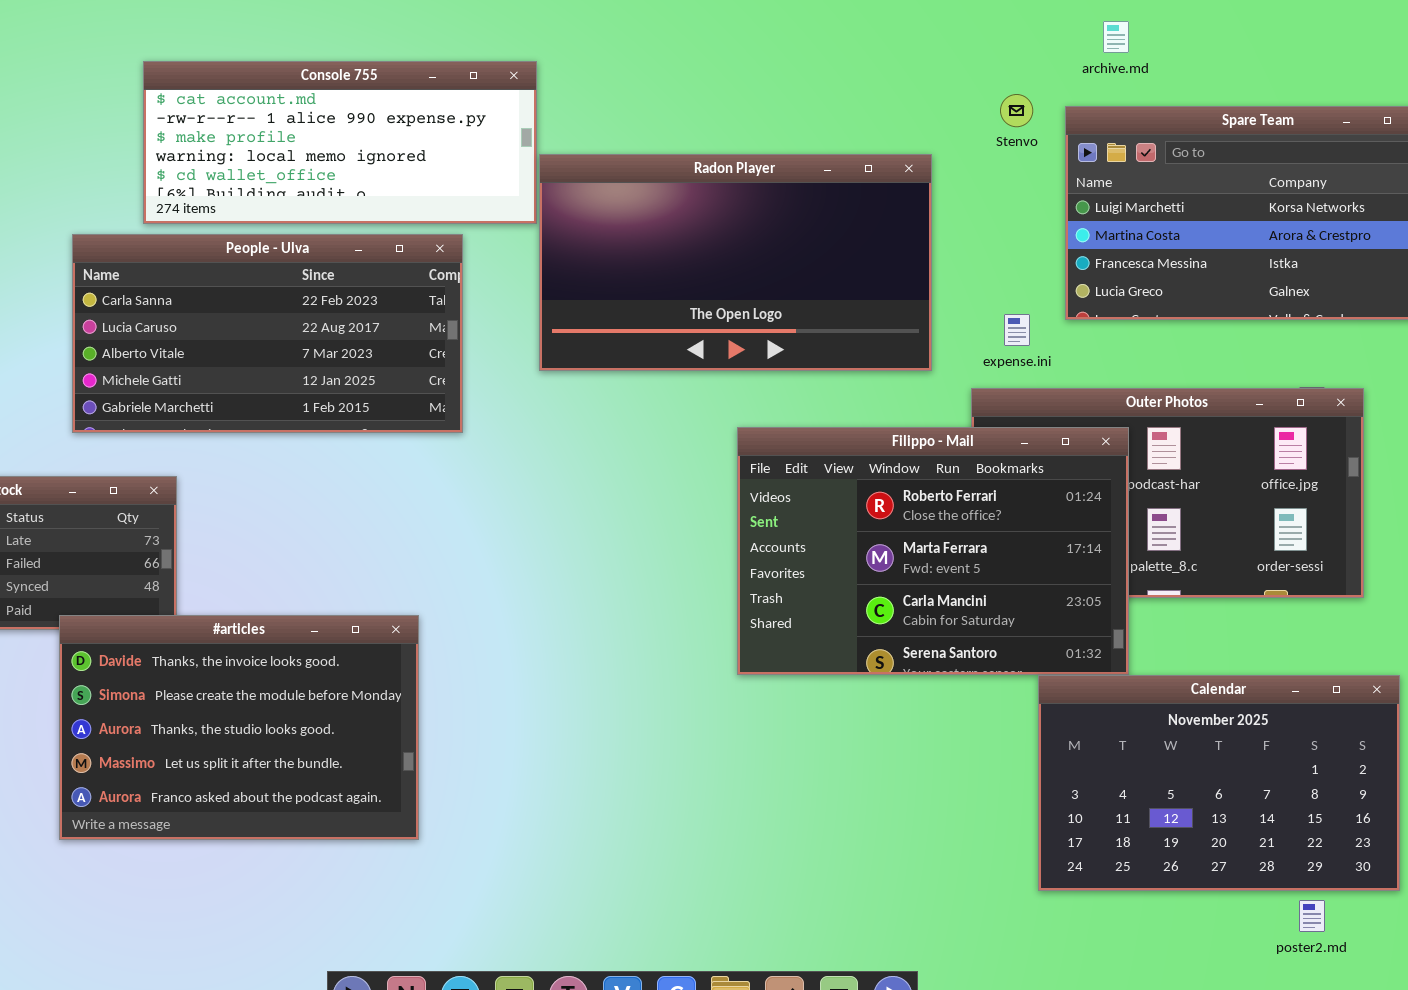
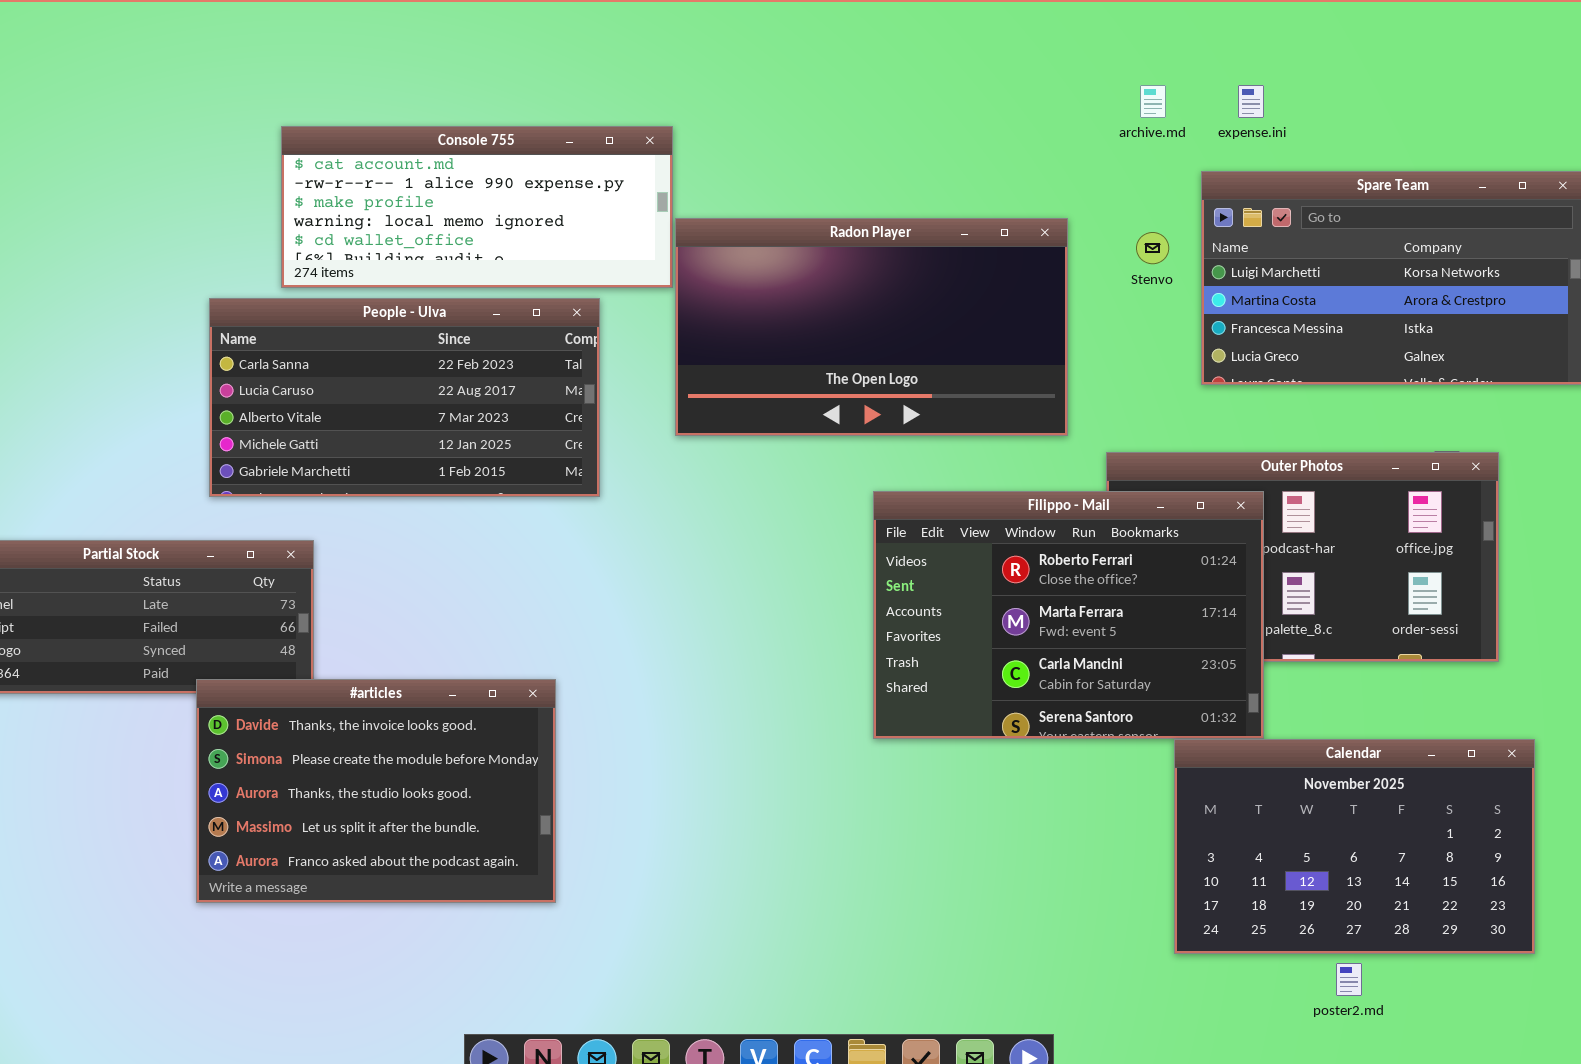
archive.md: [1103,21,1129,53] -> [1140,85,1166,118], moved
Stenvo: [1000,94,1033,127] -> [1136,232,1169,264], moved
expense.ini: [1004,314,1030,346] -> [1238,85,1264,118], moved
poster2.md: [1299,900,1325,932] -> [1336,963,1362,996], moved

